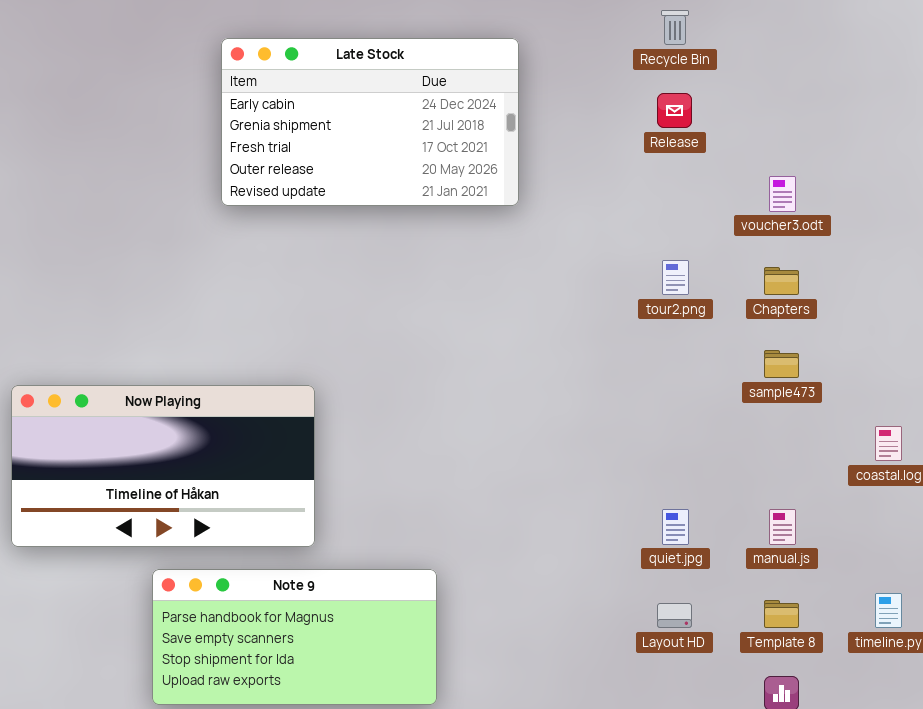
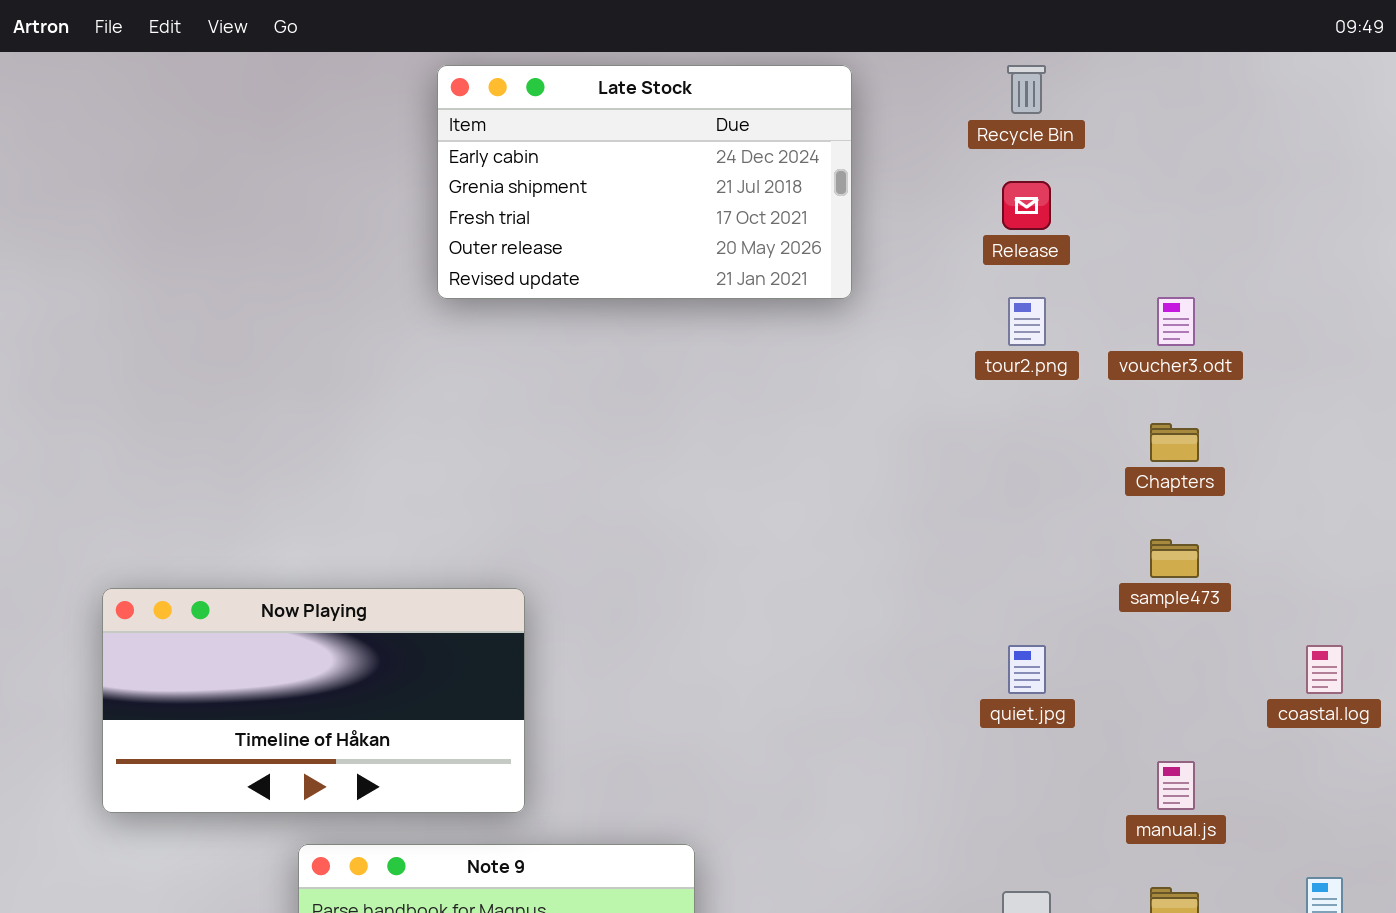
Late Stock: [221,38,519,206] -> [437,65,852,299], moved
tour2.png: [662,260,689,295] -> [1008,297,1046,346], moved
quiet.jpg: [662,509,689,545] -> [1008,645,1046,694], moved

